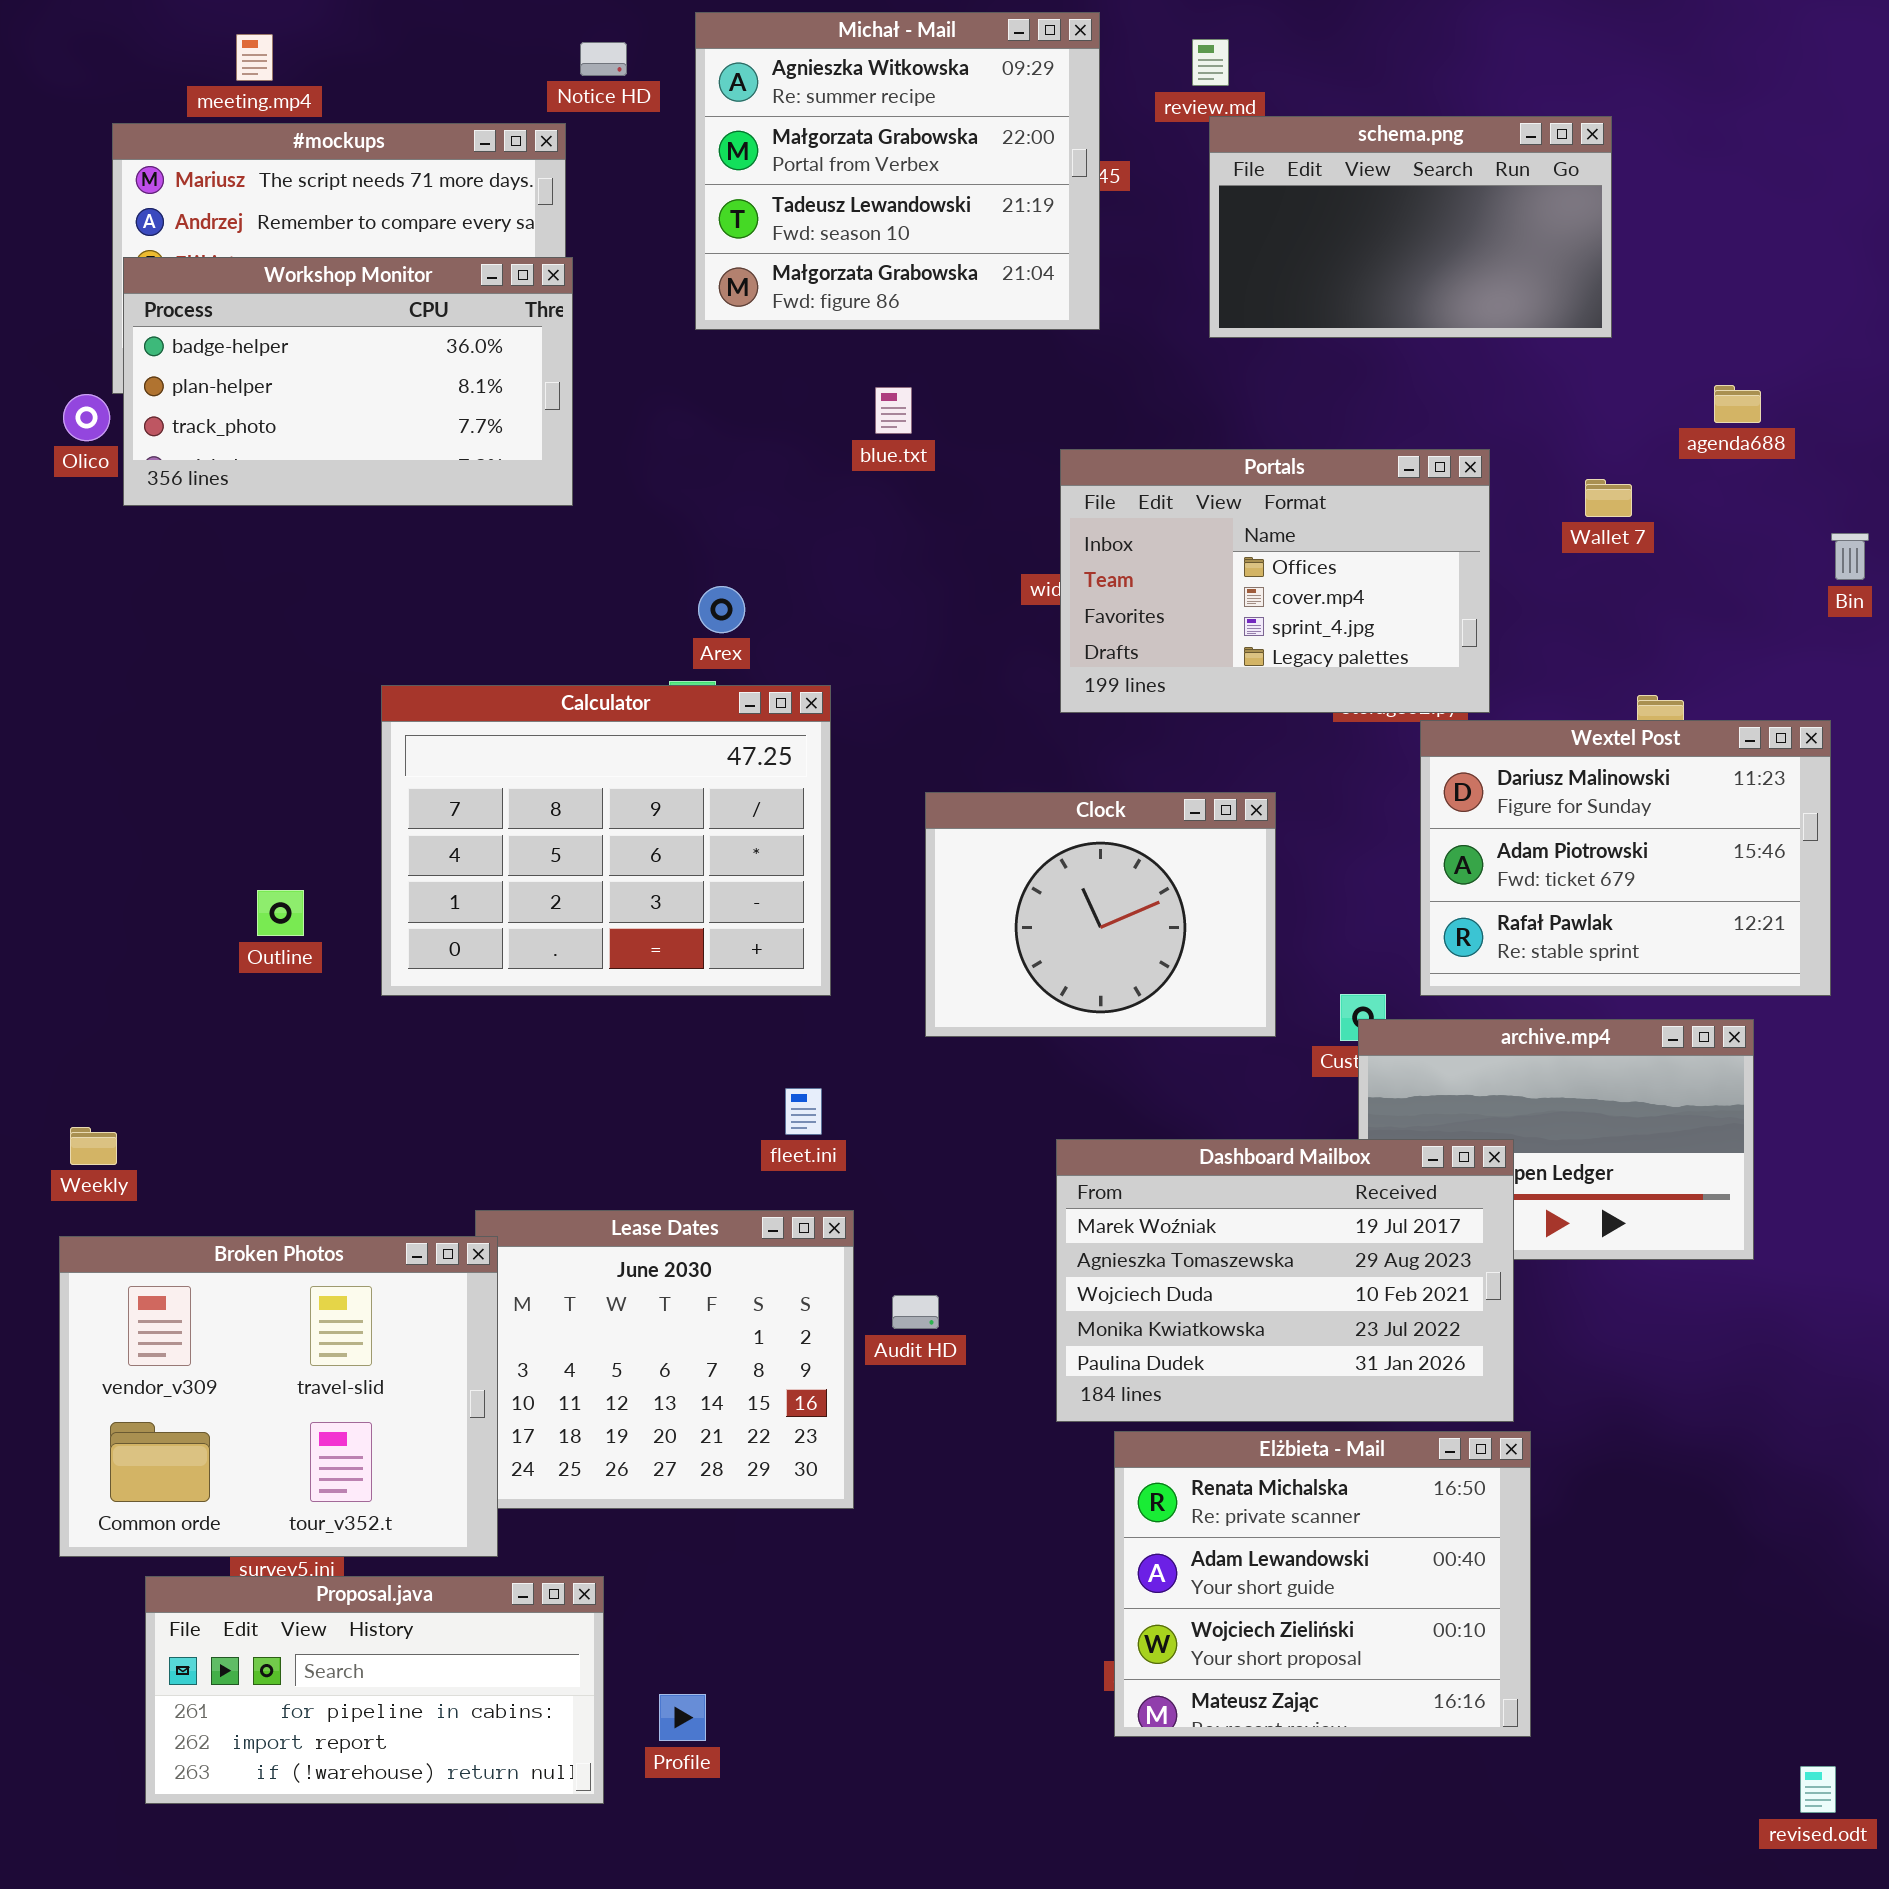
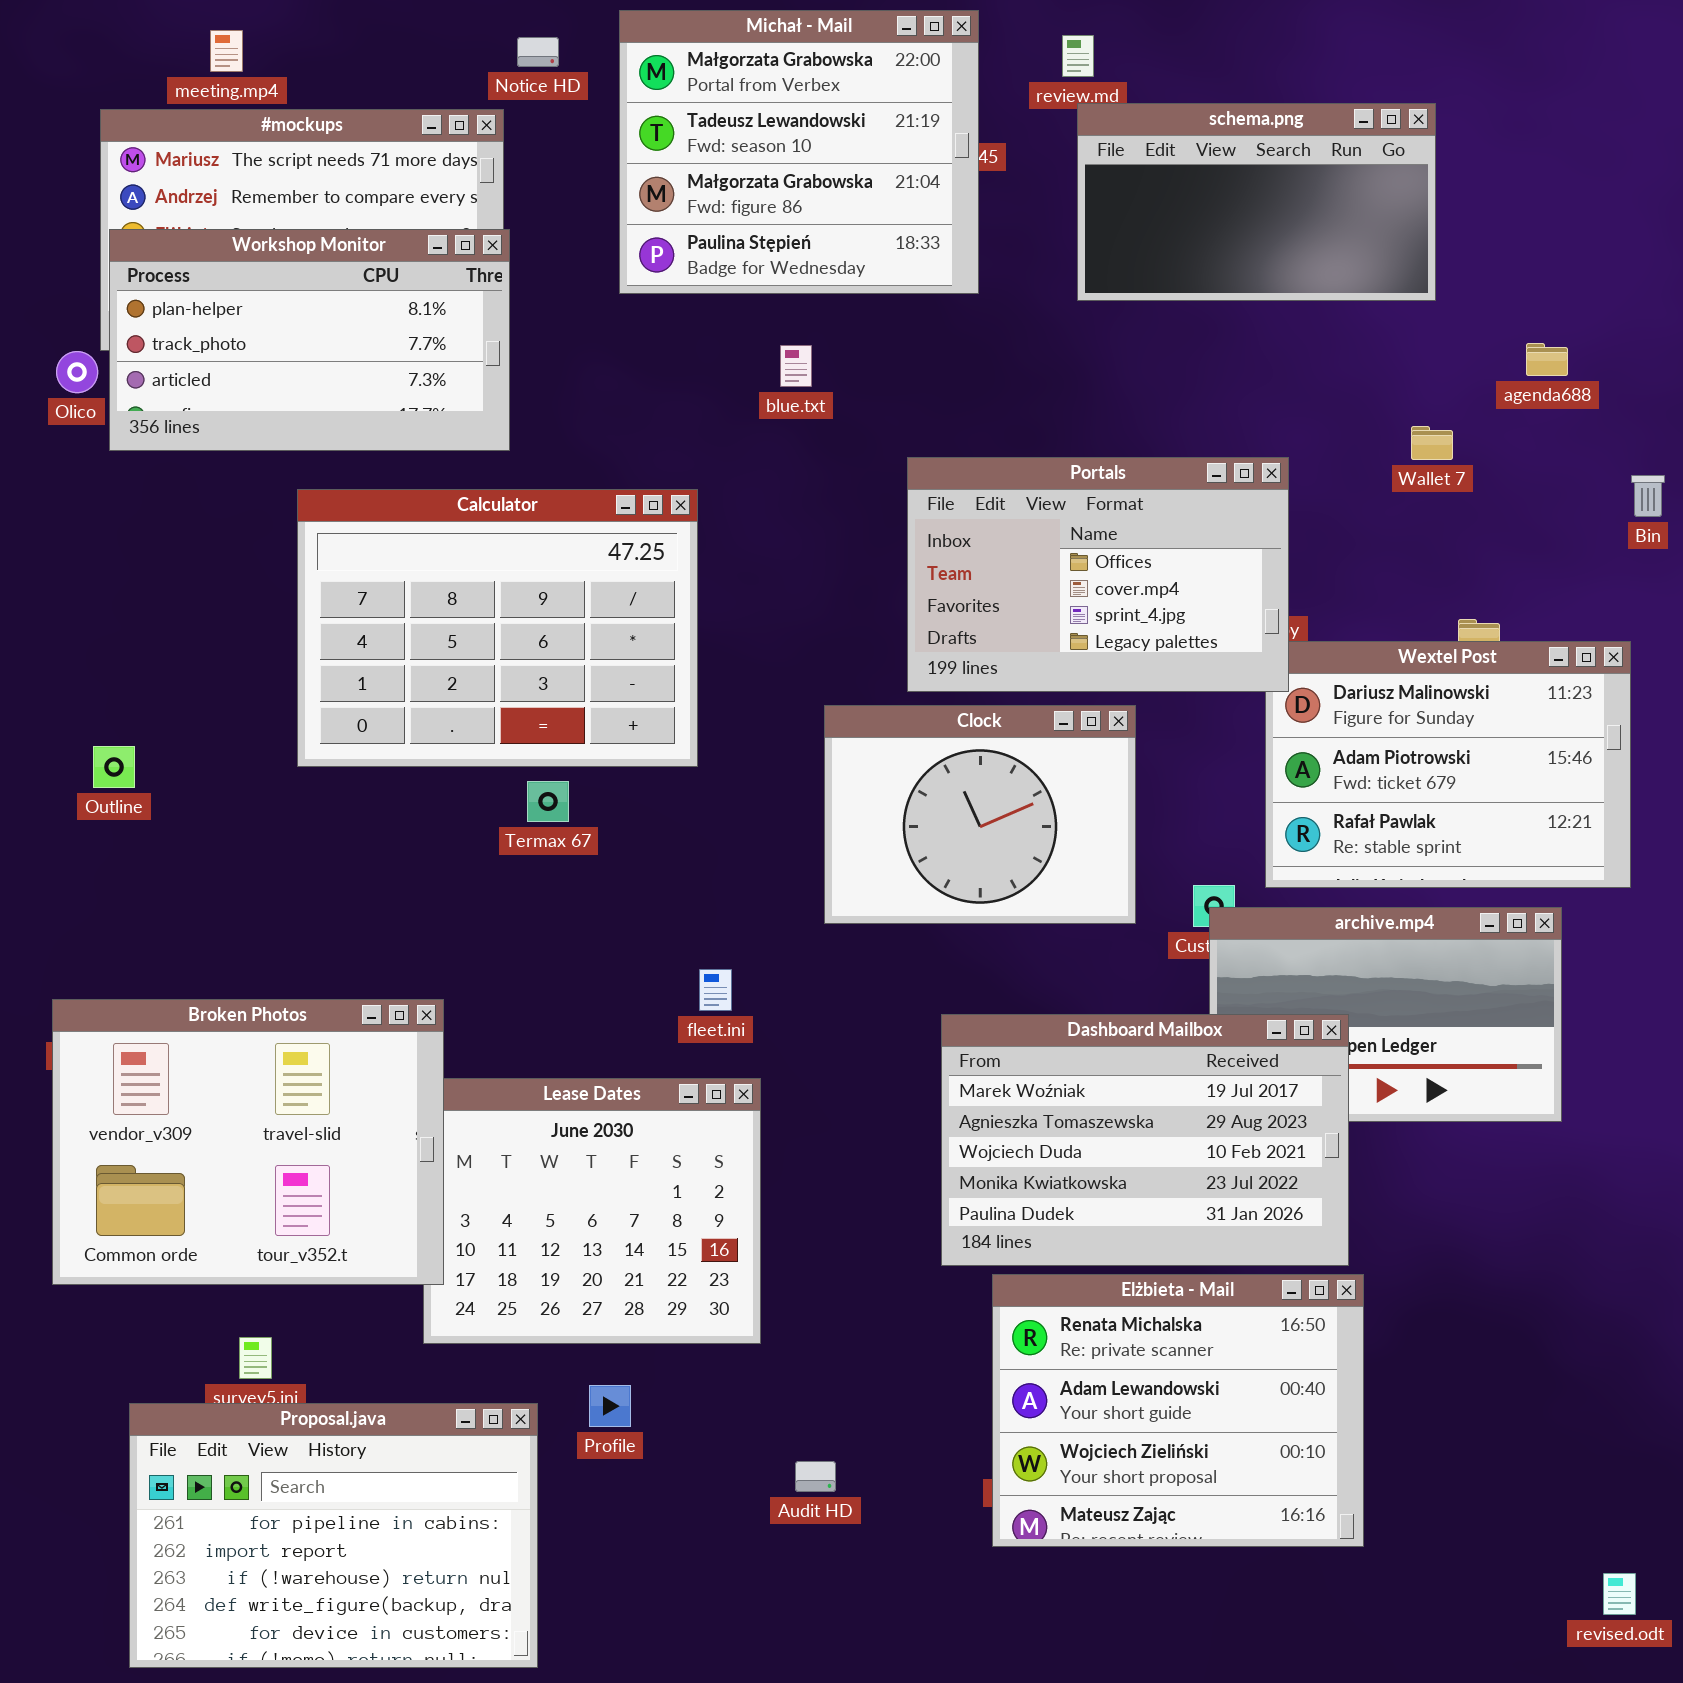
Michał - Mail: [695,12,1100,330] -> [619,10,979,294], scrolled down 1 row
Workshop Monitor: [123,257,573,506] -> [109,229,510,451], scrolled down 1 row
Portals: [1060,449,1490,713] -> [907,457,1289,692], moved
Calculator: [381,685,831,996] -> [297,489,698,767], moved
Outline: [257,890,304,936] -> [93,746,135,788], moved
Broken Photos: [59,1236,498,1557] -> [52,999,444,1285], moved
Audit HD: [892,1295,939,1329] -> [795,1461,836,1492], moved
Proposal.java: [145,1576,604,1804] -> [129,1403,538,1668], resized
Profile: [659,1694,706,1741] -> [589,1385,631,1427], moved

